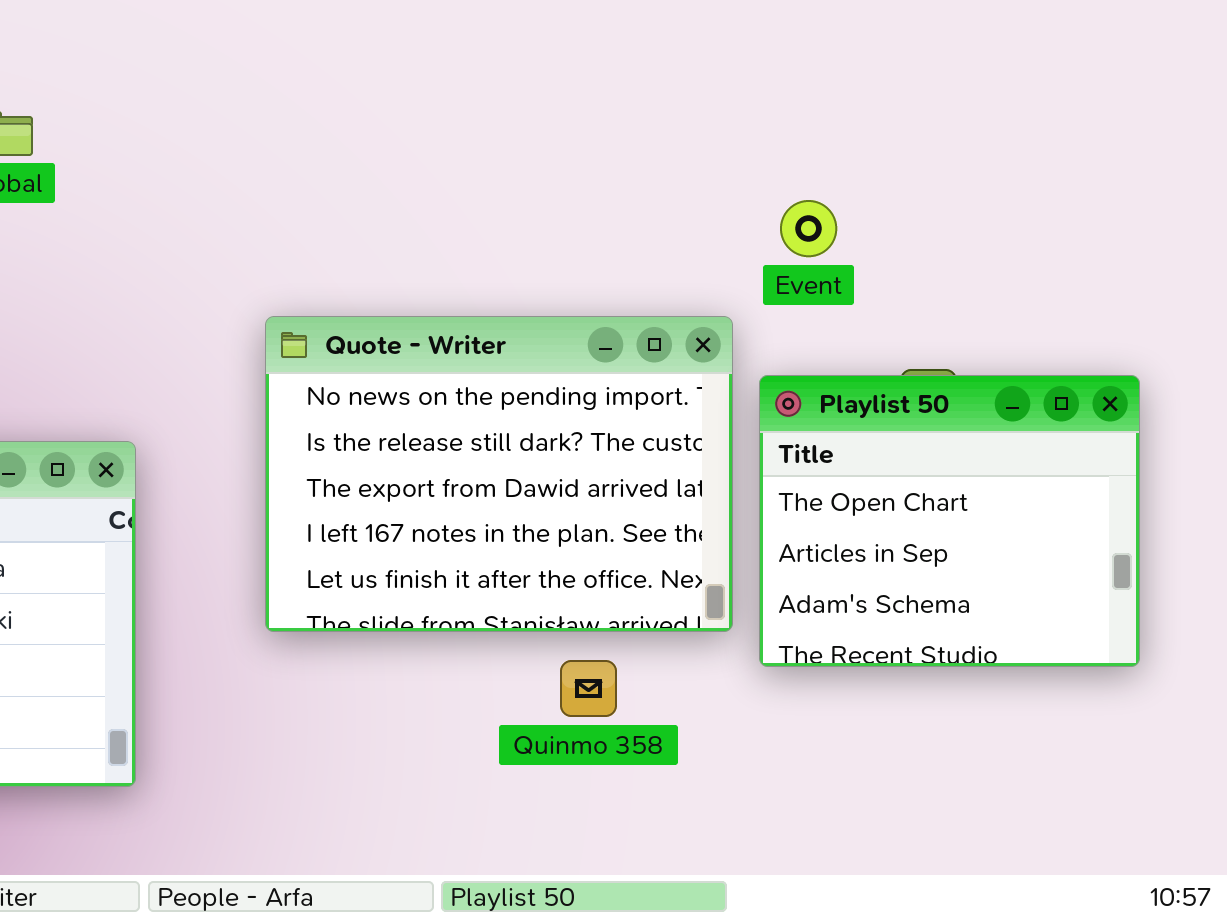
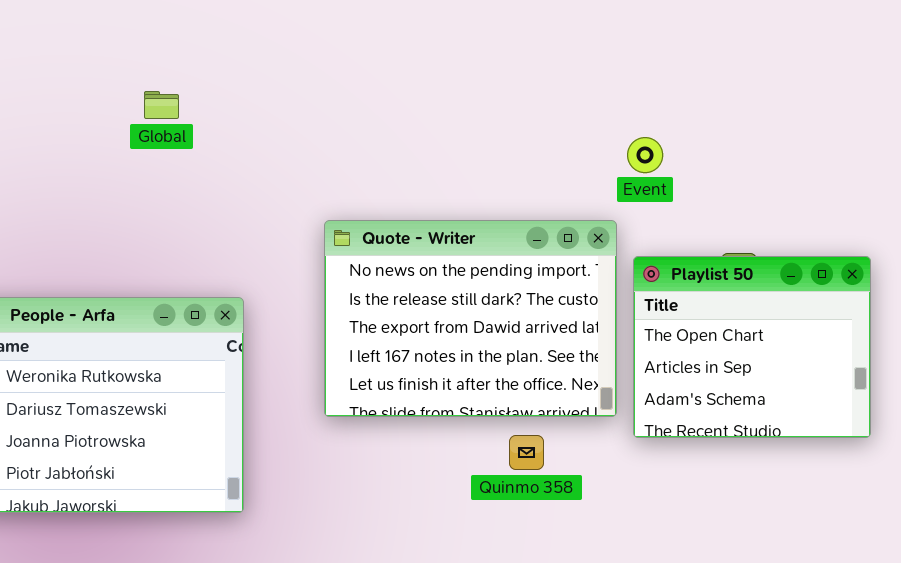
Event: [780,200,837,257] -> [627,137,663,173], moved

